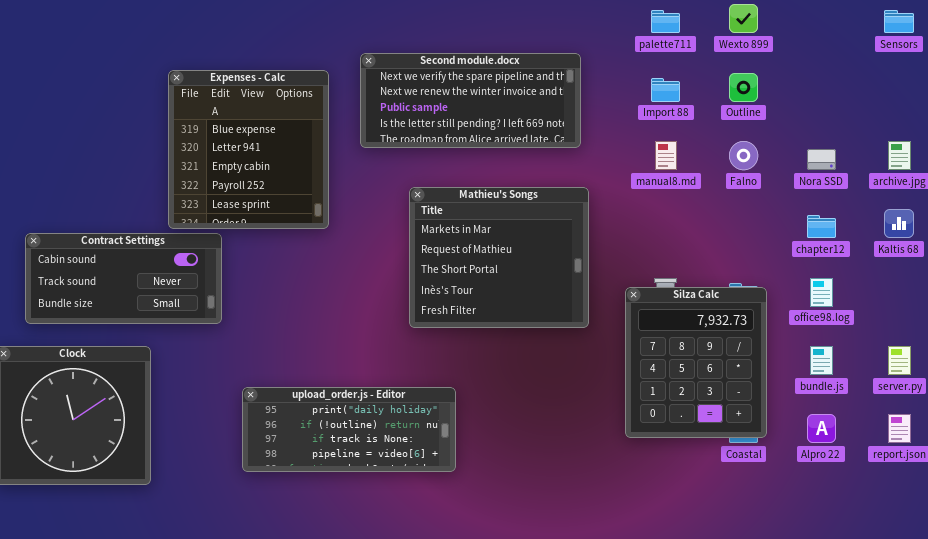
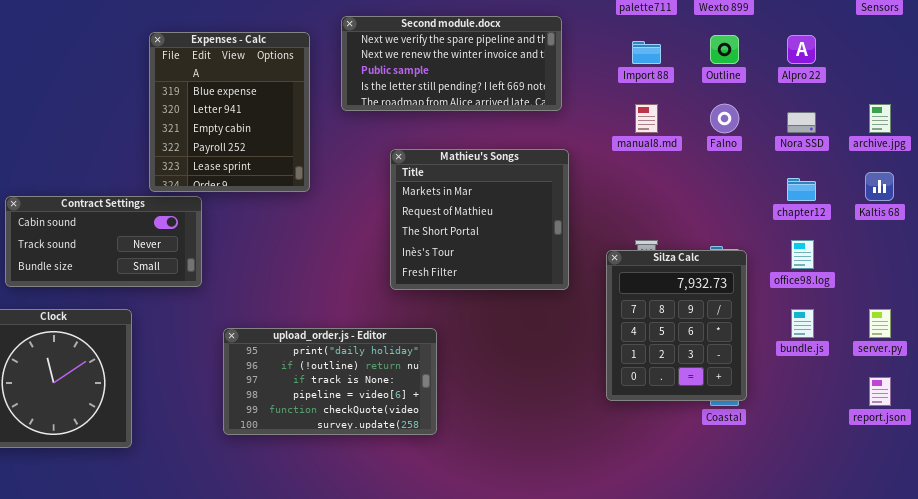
upload_order.js - Editor: [242,387,456,472] -> [223,328,437,435], resized
Alpro 22: [807,414,836,443] -> [787,35,816,64], moved

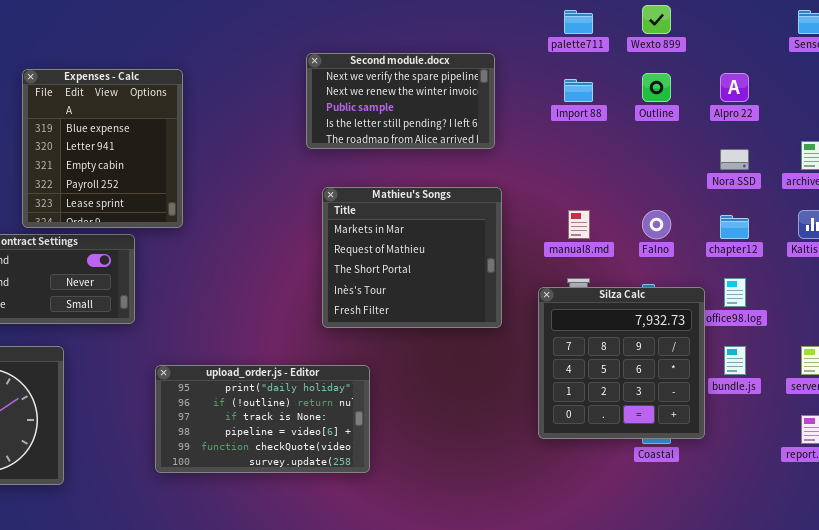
Second module.docx: [341,16,562,111] -> [306,53,495,149], resized
Expenses - Calc: [149,32,310,192] -> [22,69,183,228], moved
manual8.md: [635,104,658,133] -> [568,210,590,239], moved
Falno: [710,104,739,133] -> [642,210,671,239], moved
Silza Calc: [606,250,747,401] -> [538,287,705,439], resized

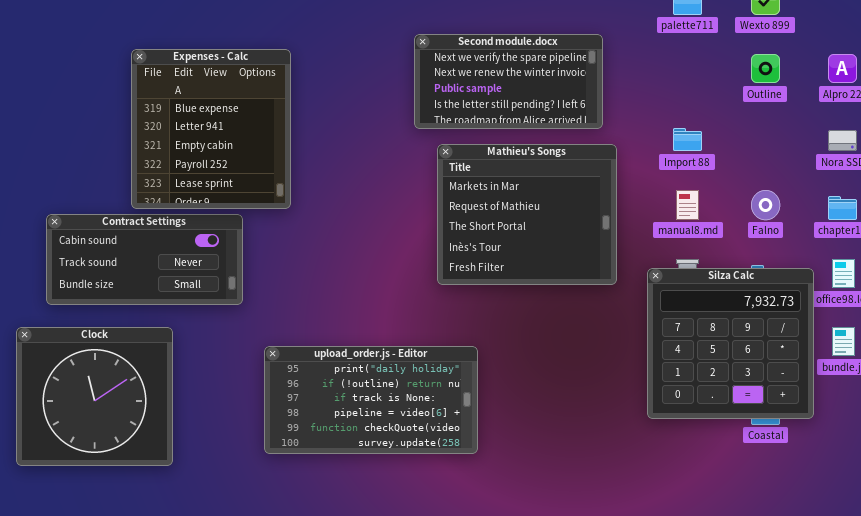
Import 88: [564,79,593,102] -> [673,128,702,151], moved
Mathieu's Songs: [322,187,502,328] -> [437,144,617,285], moved

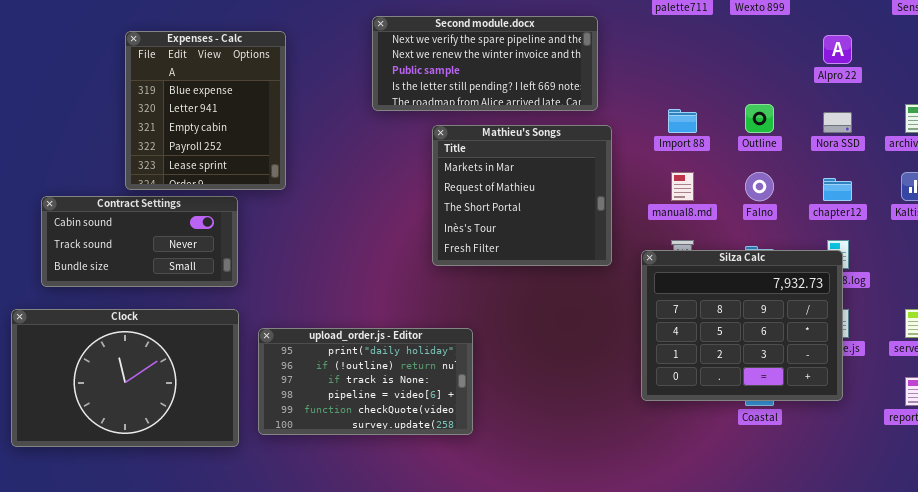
Second module.docx: [414,34,603,129] -> [372,16,598,111], resized
Outline: [751,54,780,83] -> [745,104,774,133], moved
Silza Calc: [647,268,814,419] -> [641,250,843,401], resized
Clock: [16,327,173,466] -> [11,309,239,447], resized

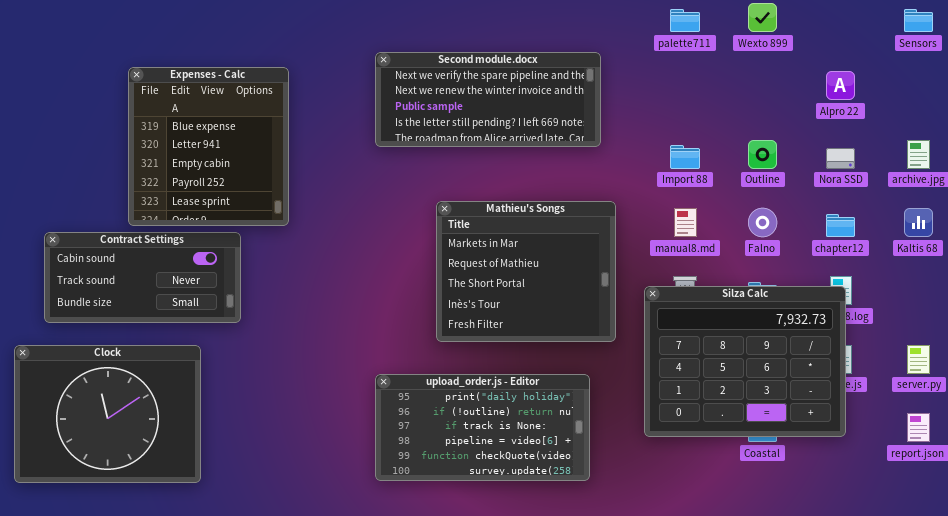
Mathieu's Songs: [432,125,612,266] -> [436,201,616,342], moved
Clock: [11,309,239,447] -> [14,345,201,483], resized
upload_order.js - Editor: [258,328,473,435] -> [375,374,590,481], moved

